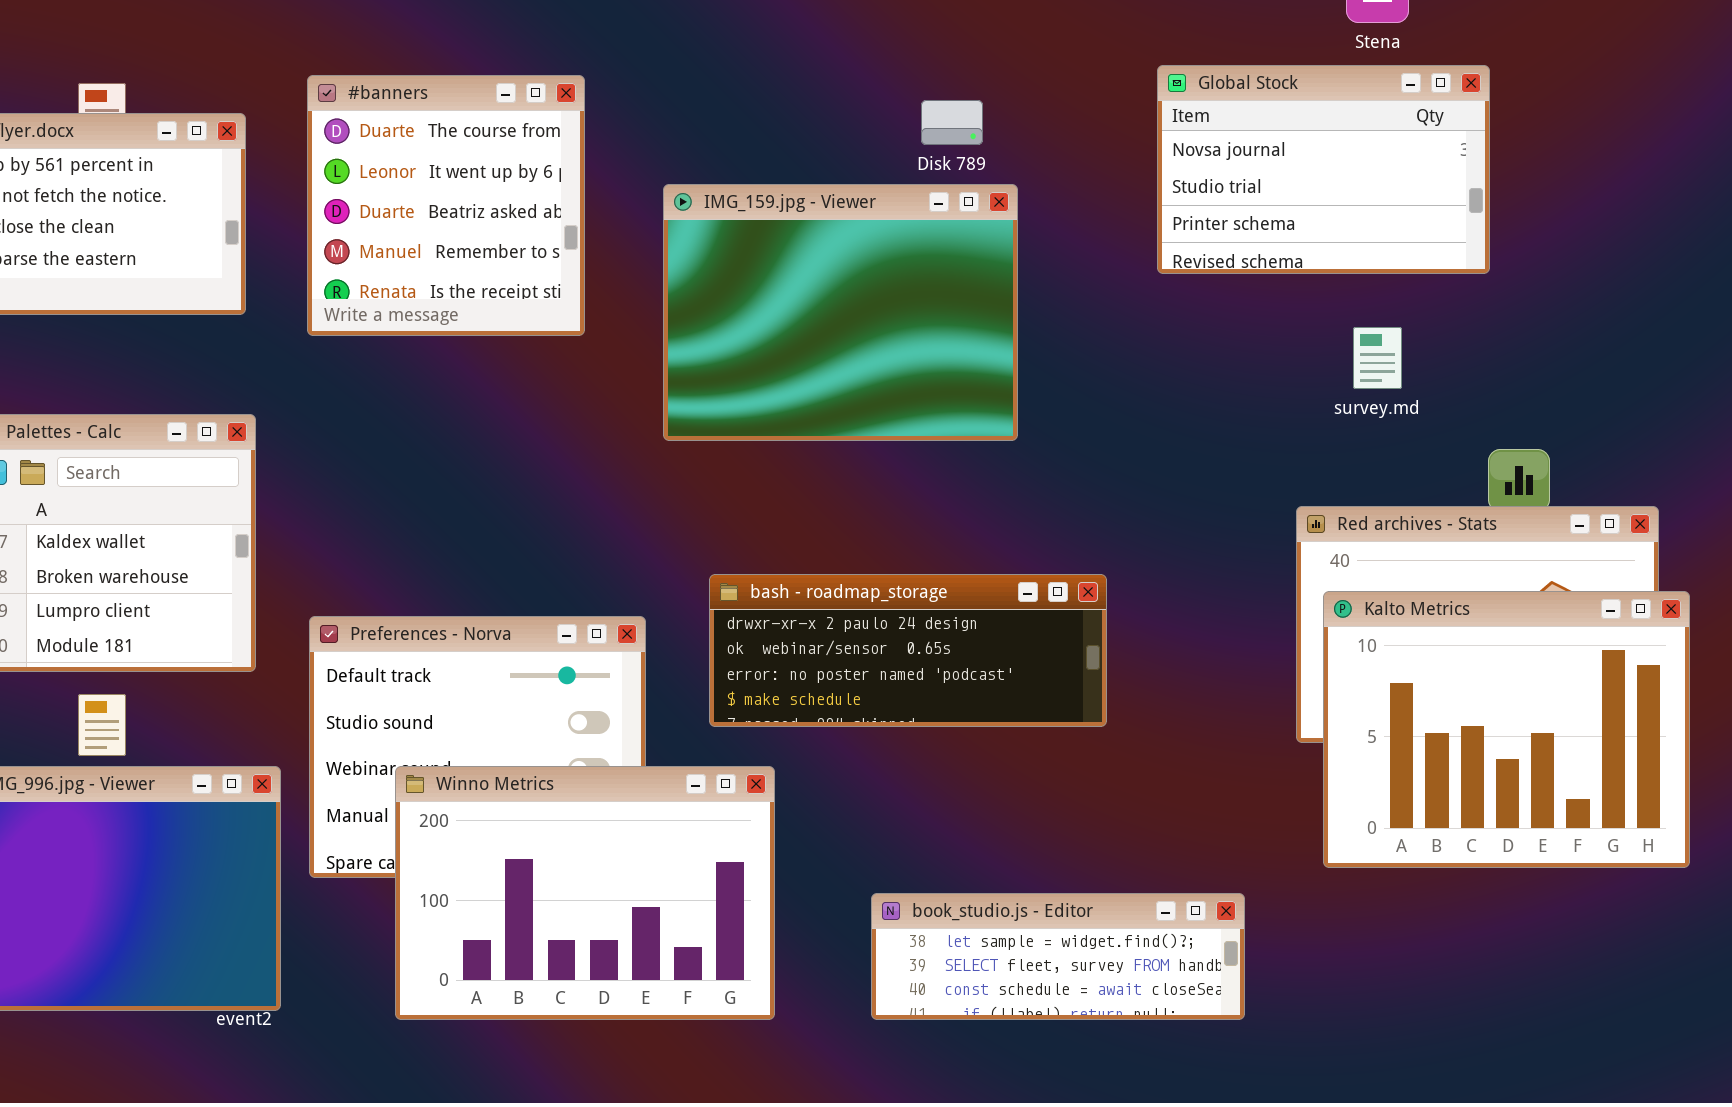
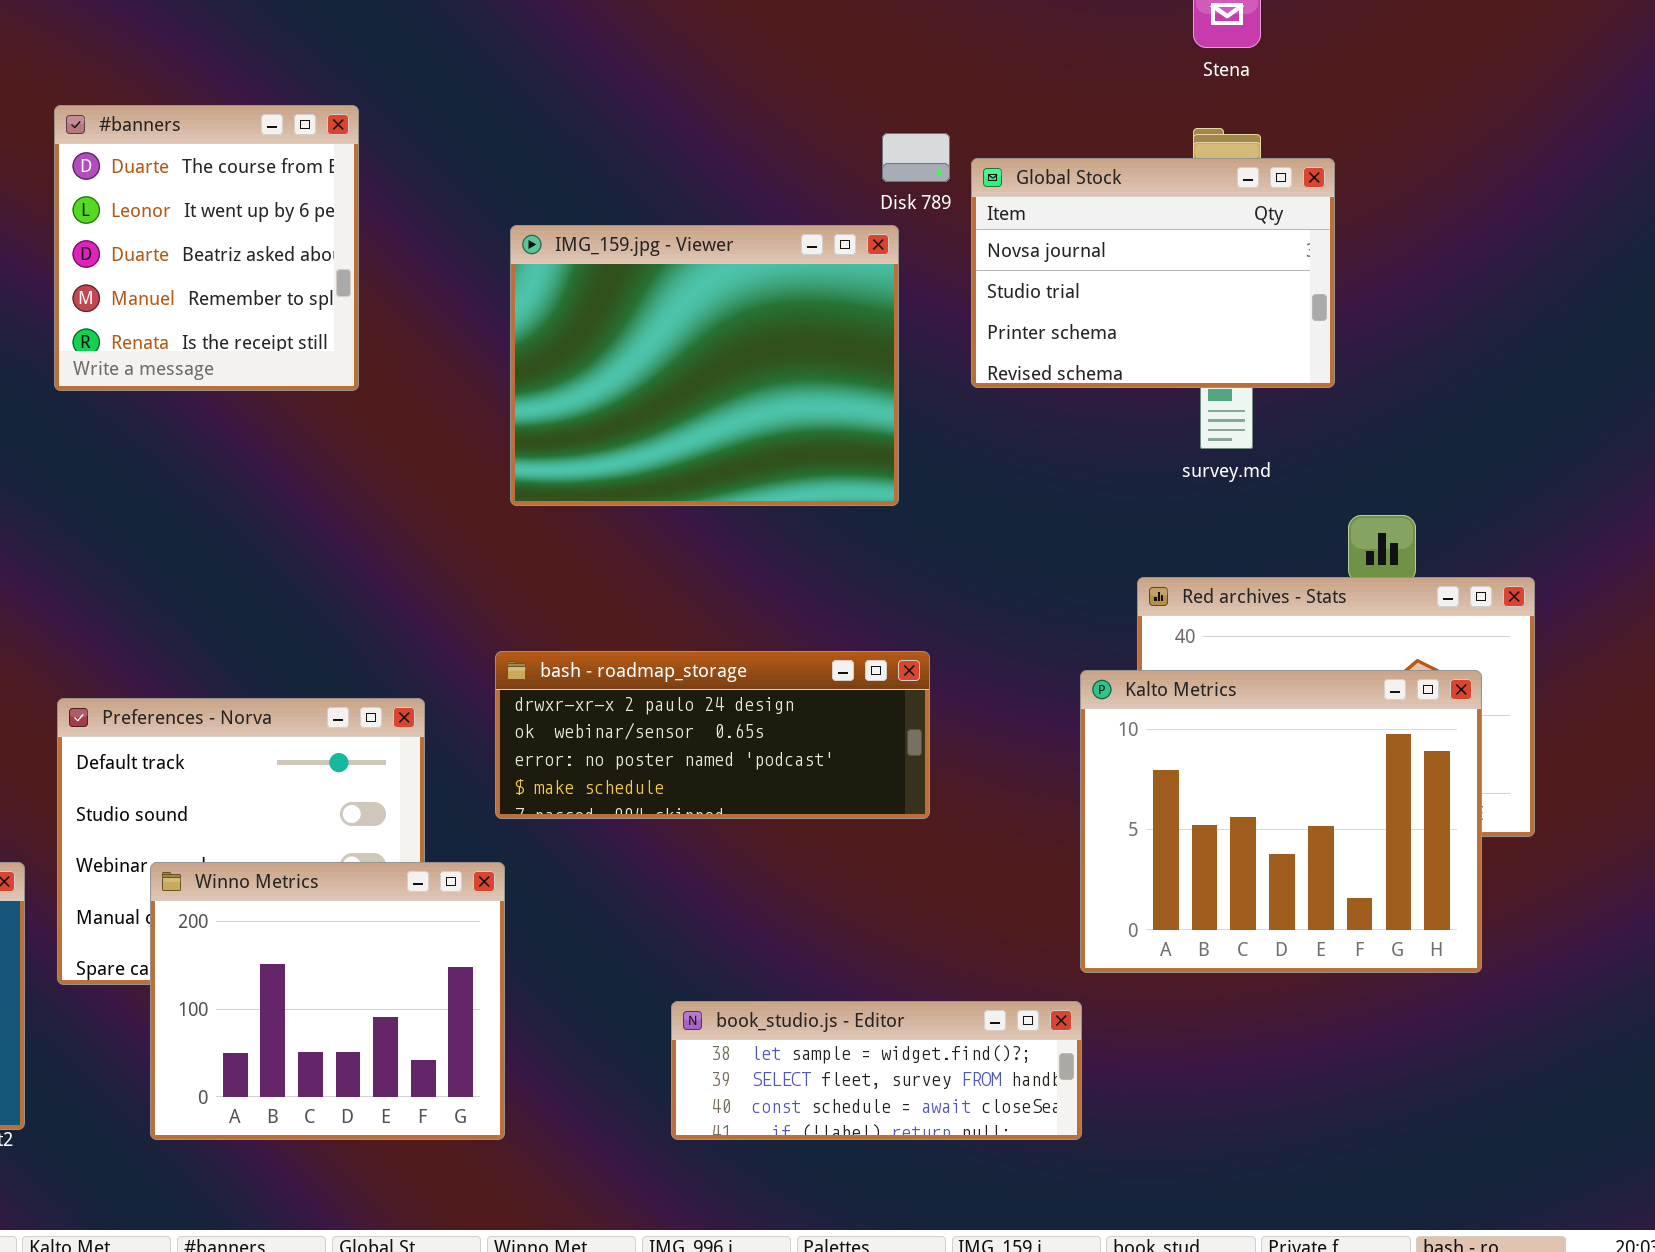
Global Stock: [1157,65,1490,274] -> [971,158,1335,388], moved
Disk 789: [921,100,983,145] -> [882,133,950,182], moved
IMG_159.jpg - Viewer: [663,184,1018,441] -> [510,225,899,506], moved
Kalto Metrics: [1323,591,1690,868] -> [1080,670,1482,973], moved
Winno Metrics: [395,766,775,1020] -> [150,862,505,1140], resized

